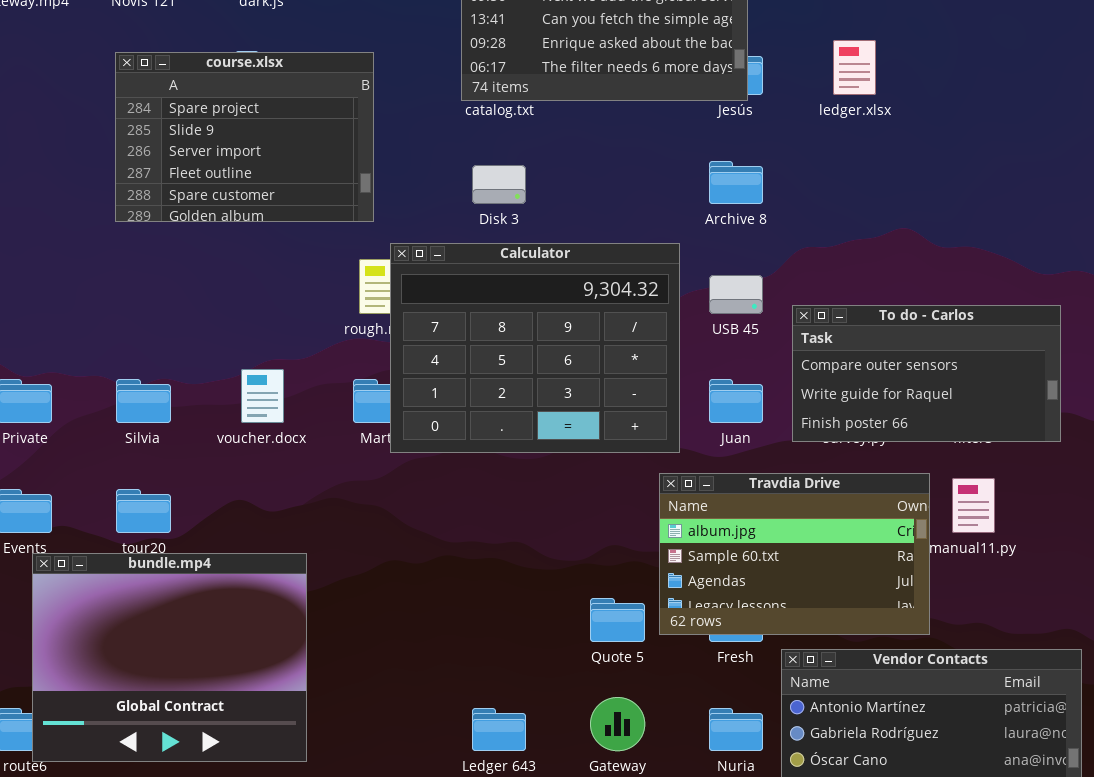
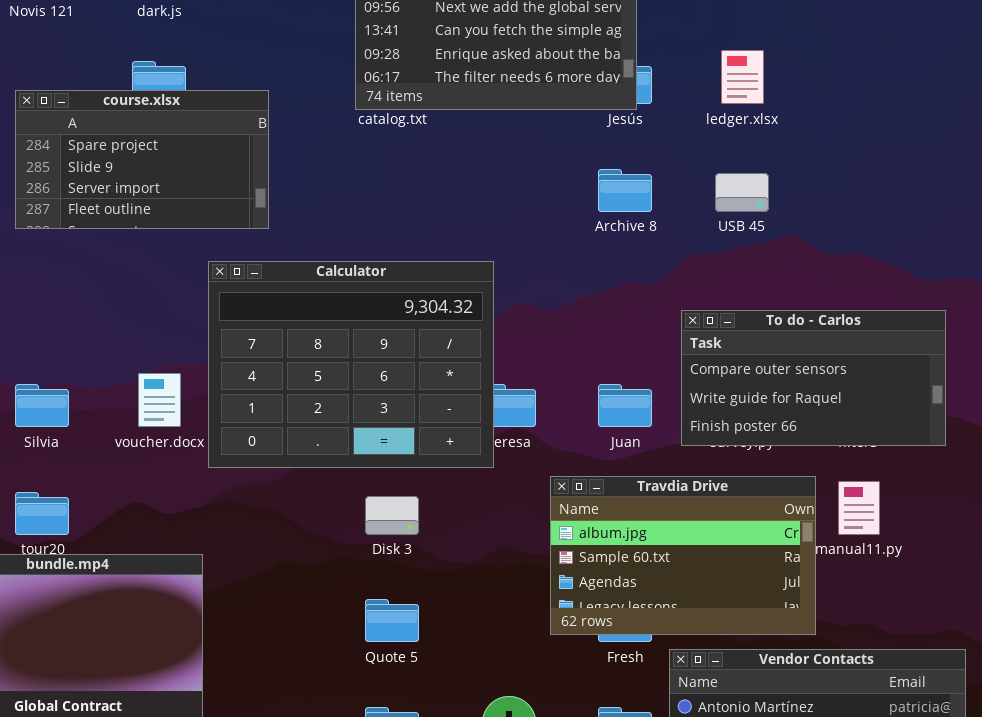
course.xlsx: [115,52,374,222] -> [15,90,269,229], resized
Disk 3: [472,165,526,204] -> [365,496,419,535], moved
Calculator: [390,243,680,453] -> [208,261,494,468], moved
USB 45: [709,275,763,314] -> [715,173,769,212], moved
Quote 5: [590,598,645,642] -> [365,599,419,642], moved

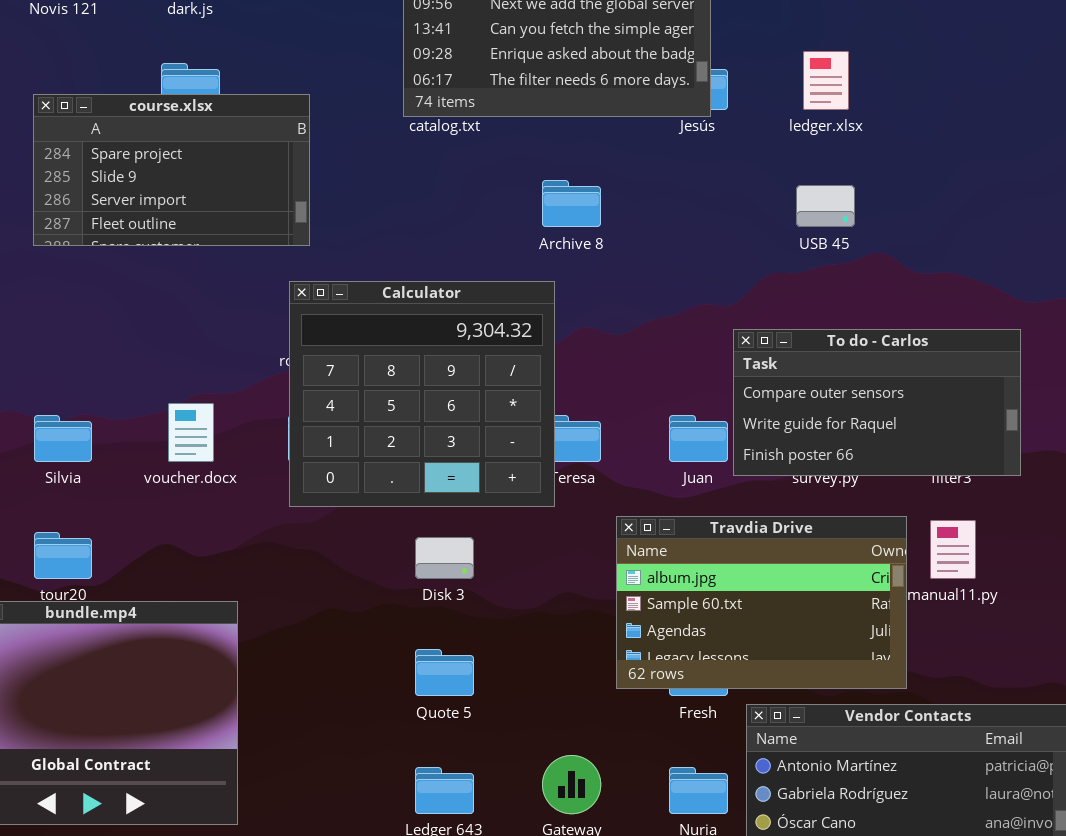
Archive 8: [598,169,652,212] -> [542,180,601,227], moved
Calculator: [208,261,494,468] -> [289,281,555,507], resized
To do - Carlos: [681,310,946,446] -> [733,329,1021,476], moved

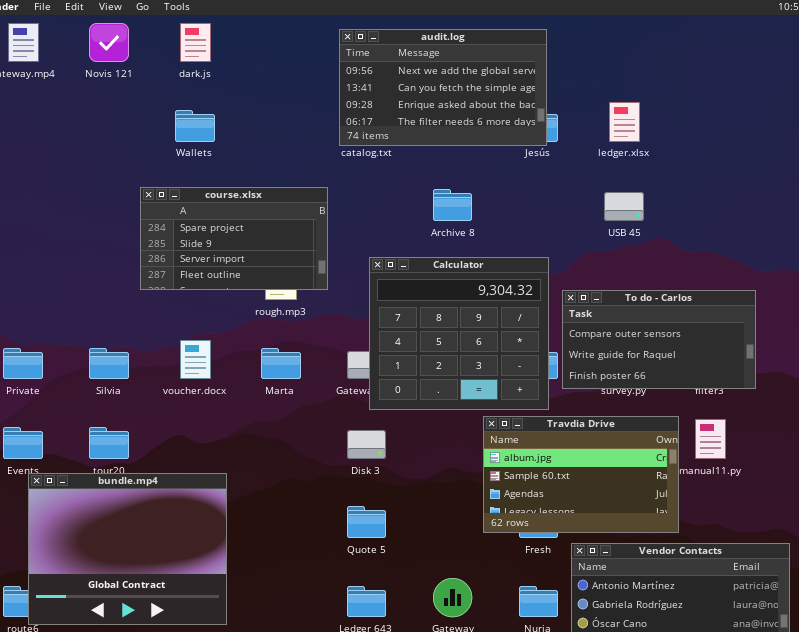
course.xlsx: [33,94,310,246] -> [140,187,328,290], moved
Calculator: [289,281,555,507] -> [369,257,549,410], moved

